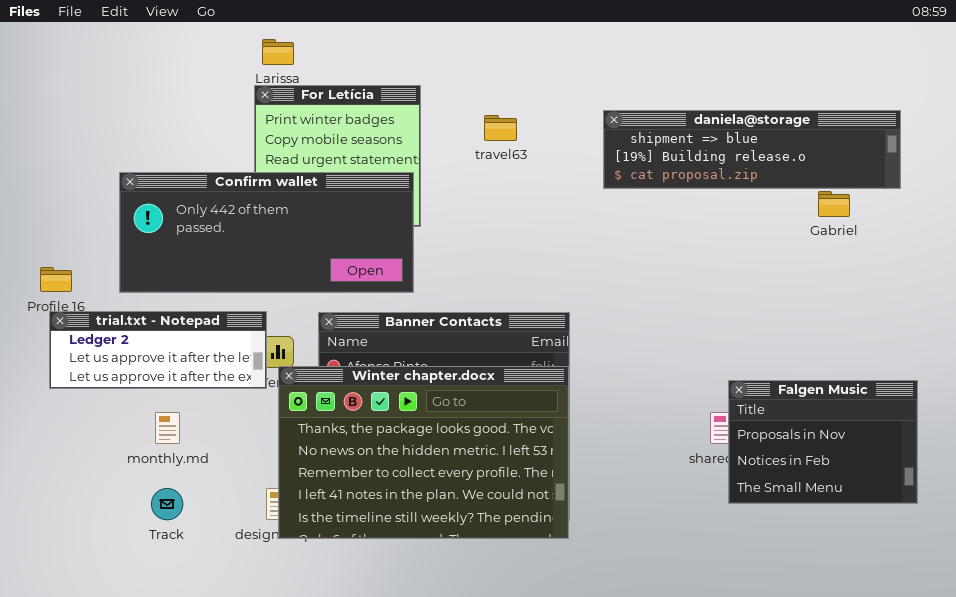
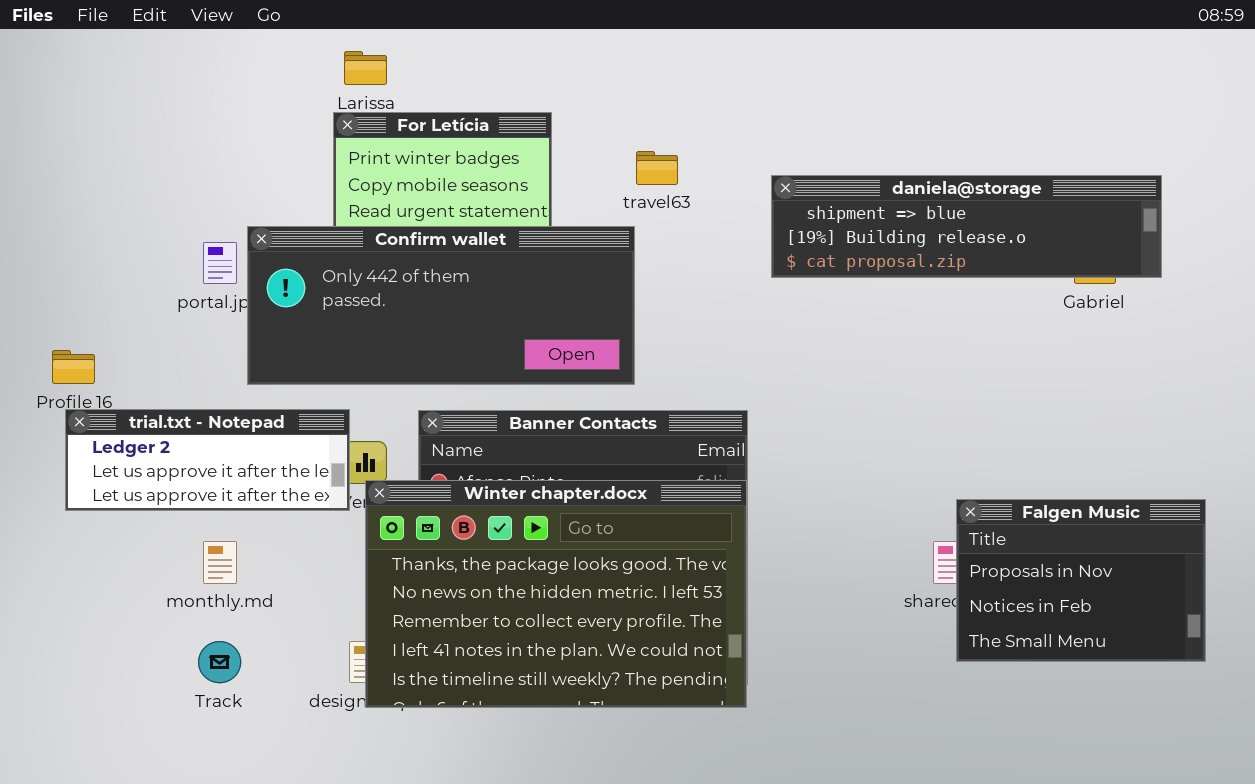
daniela@storage: [603,110,901,189] -> [771,175,1162,278], moved
Confirm wallet: [119,172,414,293] -> [247,226,635,385], moved

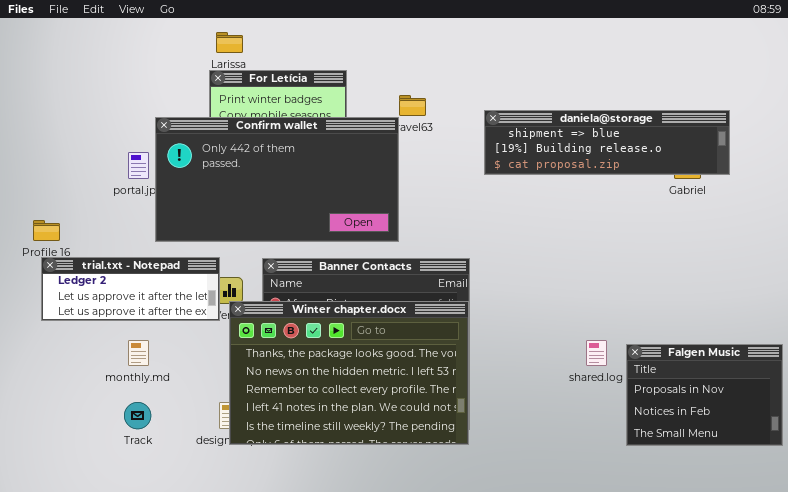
Confirm wallet: [247,226,635,385] -> [155,117,399,242], resized
Falgen Music: [956,499,1206,662] -> [626,344,783,446], moved

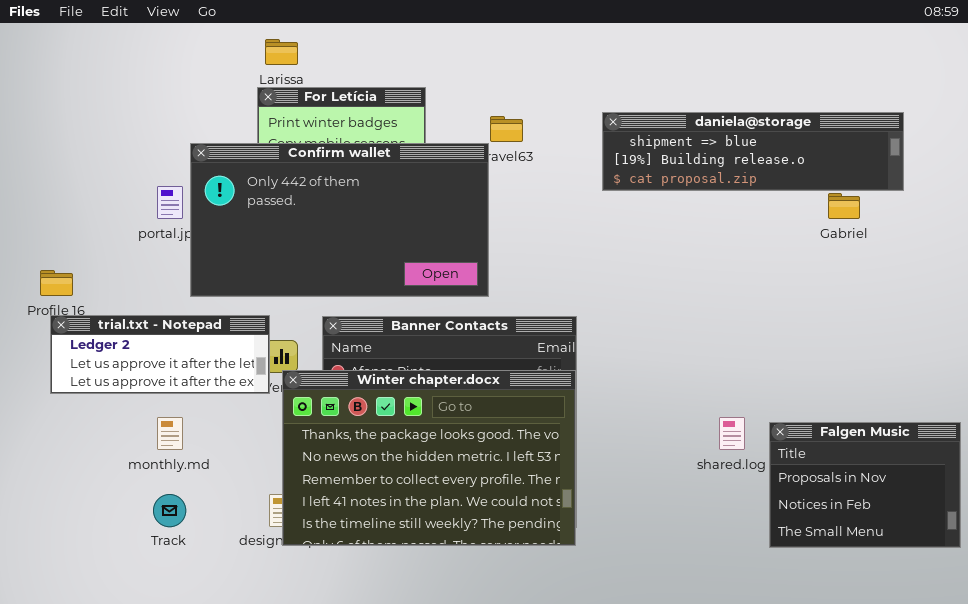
daniela@storage: [484,110,730,175] -> [602,112,904,191], moved

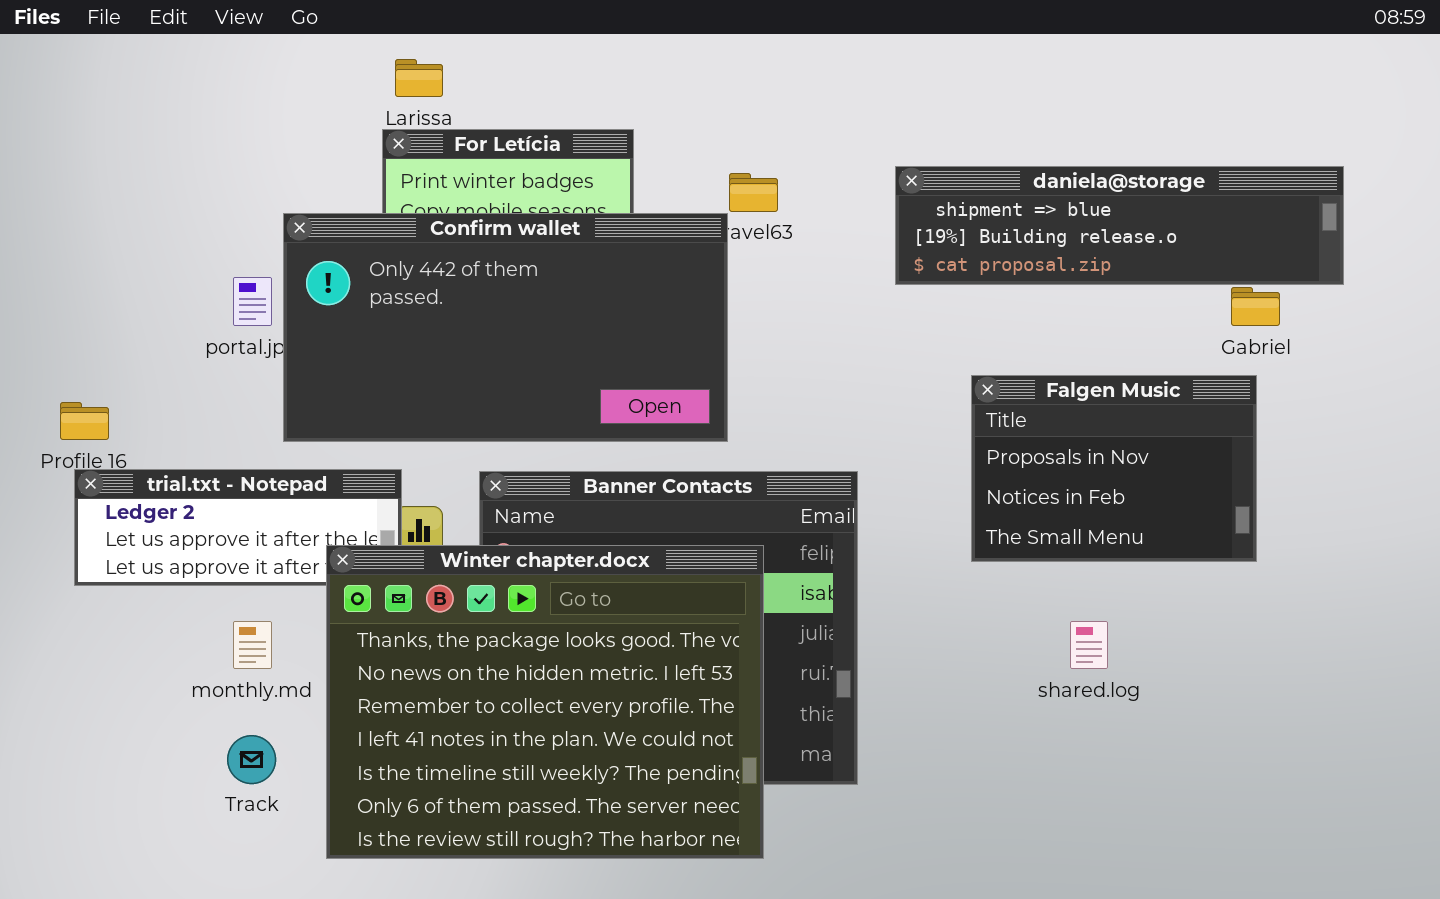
Winter chapter.docx: [282,370,576,546] -> [326,545,764,859], moved, resized
Falgen Music: [769,422,961,548] -> [971,375,1257,562], moved

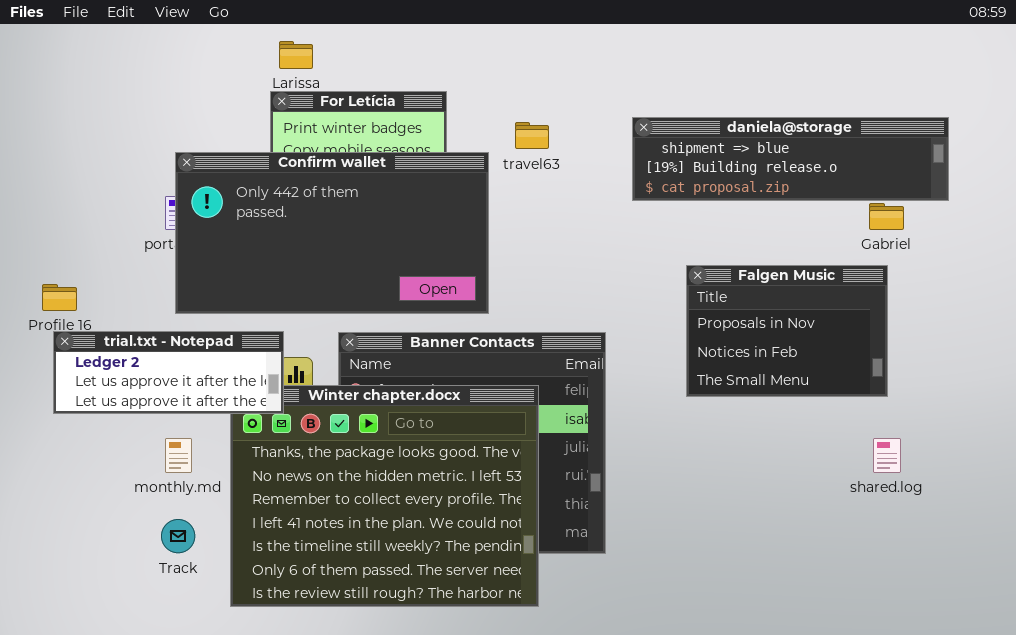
Confirm wallet: [283,213,728,442] -> [175,152,489,314], moved
trial.txt - Notepad: [74,469,402,586] -> [53,331,284,414], raised
shared.log: [1070,621,1108,669] -> [873,438,901,473], moved

